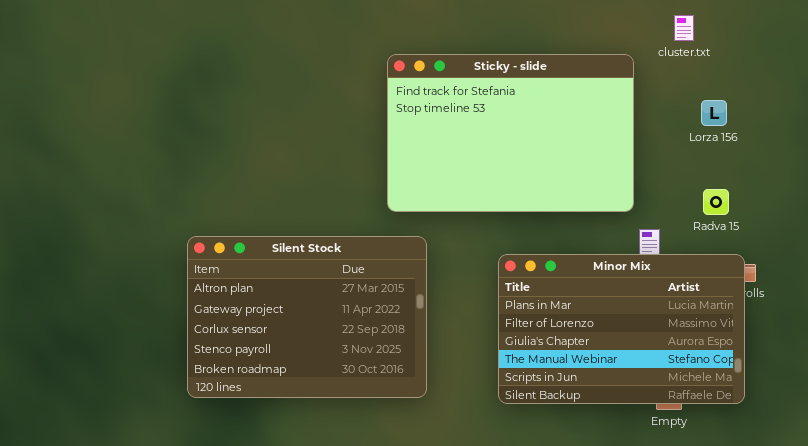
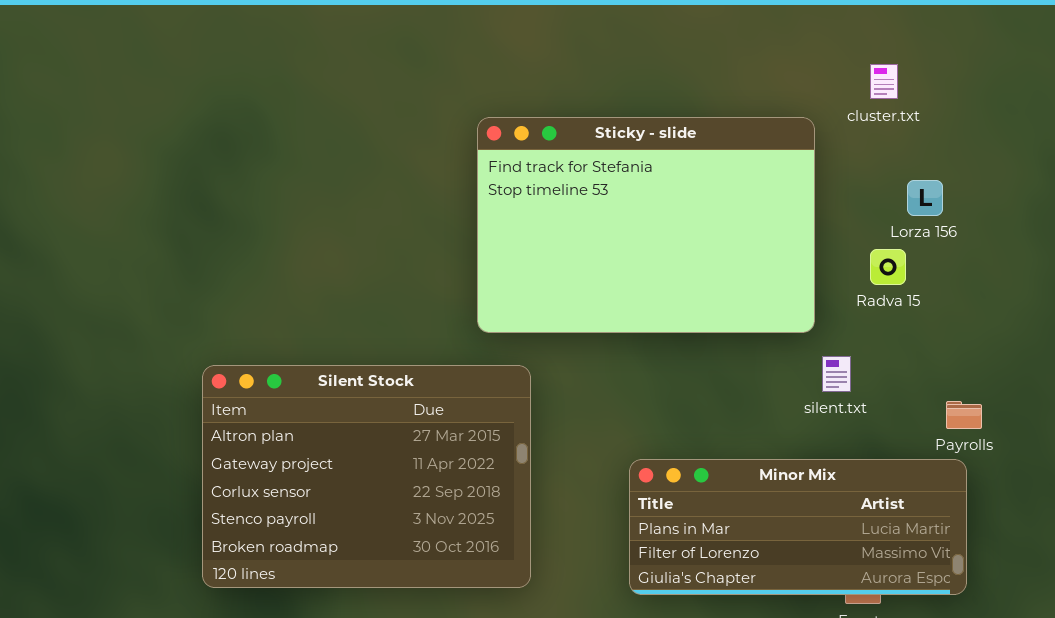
Radva 15: [703,189,729,215] -> [870,249,906,285], moved
Minor Mix: [498,254,745,404] -> [629,459,967,595], resized

